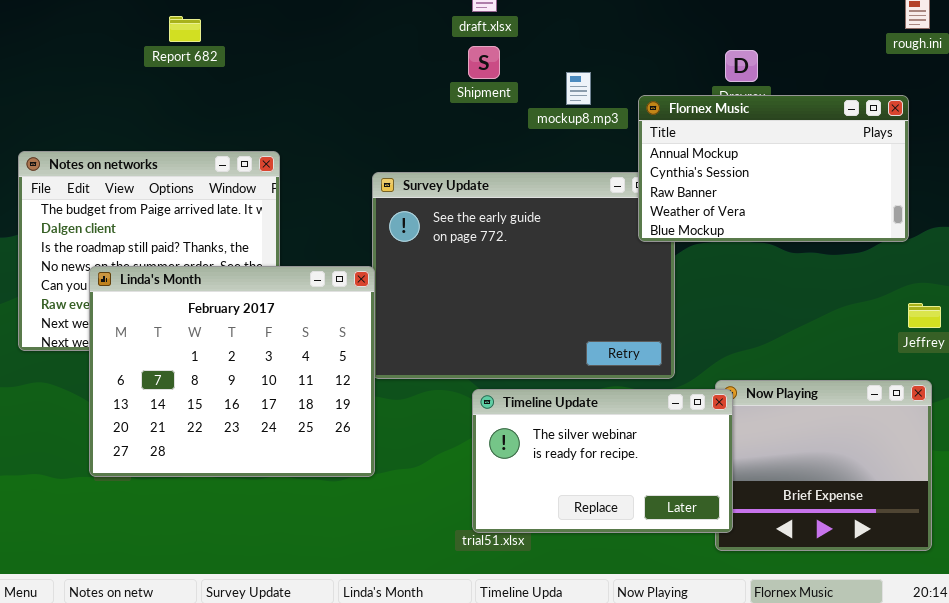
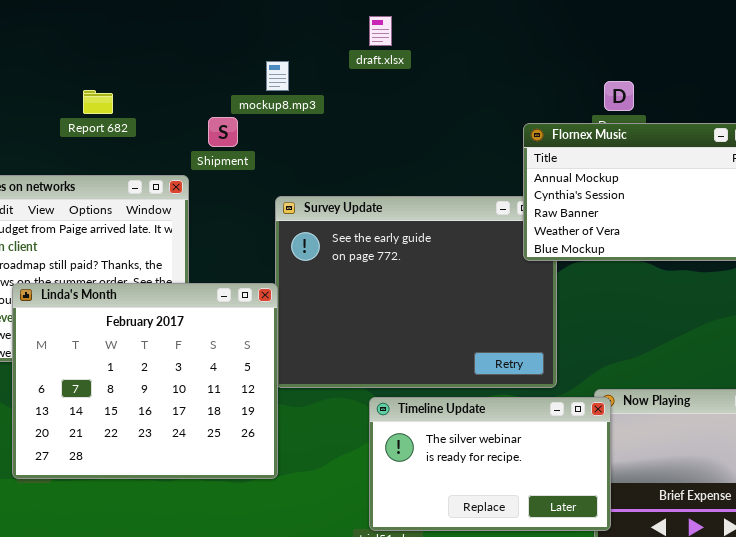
Report 682: [169,16,201,42] -> [83,90,113,114], moved
Shipment: [468,46,500,79] -> [208,117,238,147], moved
mockup8.mp3: [566,72,591,105] -> [266,61,289,91], moved

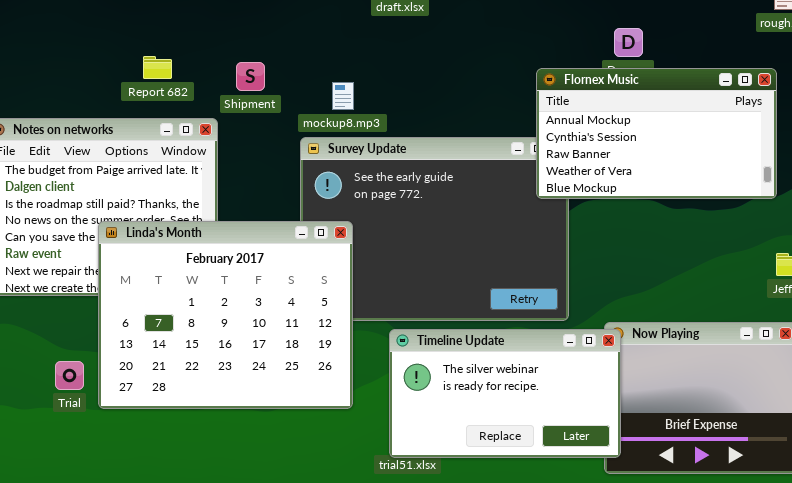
mockup8.mp3: [266,61,289,91] -> [332,82,354,110], moved
Report 682: [83,90,113,114] -> [143,56,172,79], moved
Linda's Month: [12,283,278,479] -> [98,221,353,409], moved

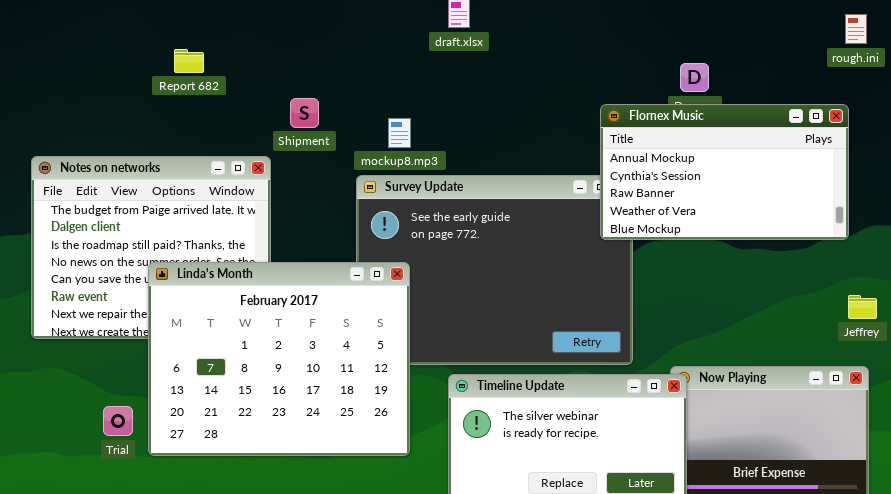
Report 682: [143,56,172,79] -> [174,49,204,73], moved

